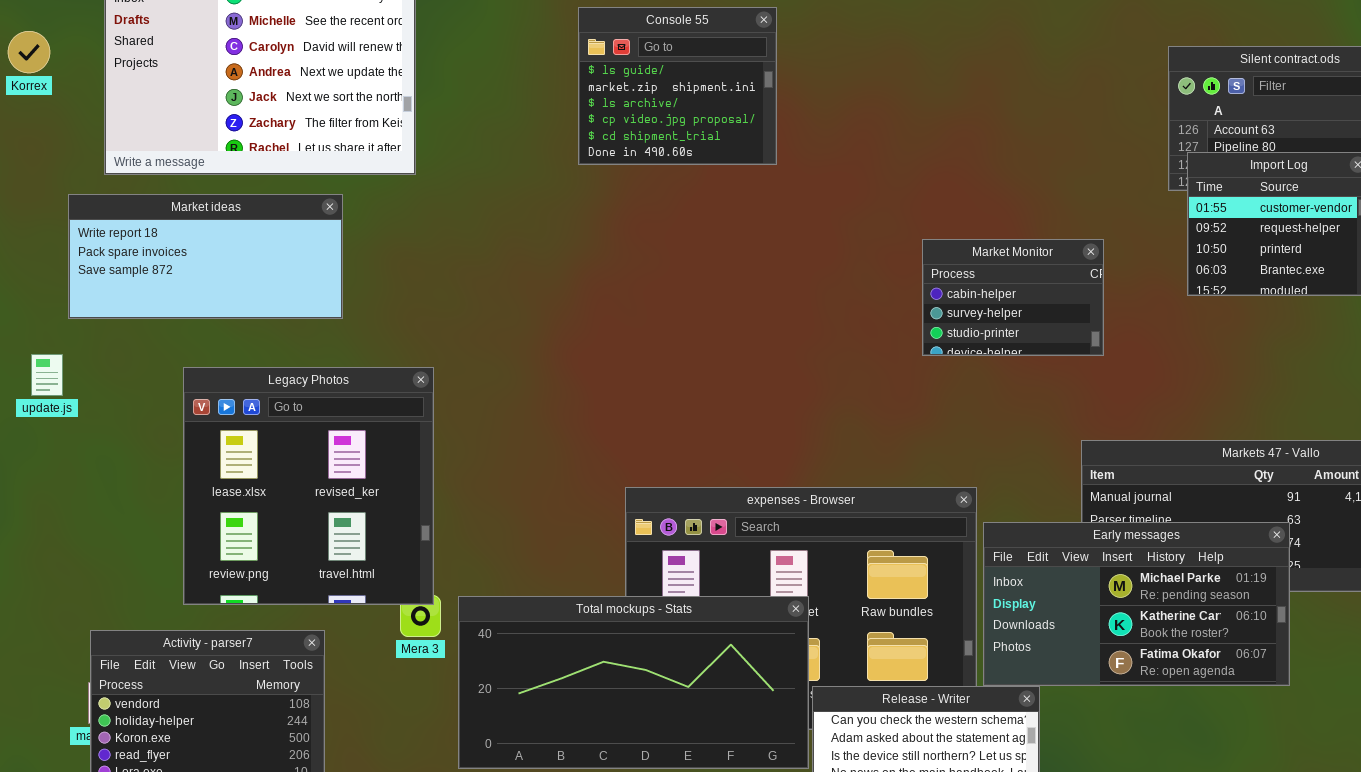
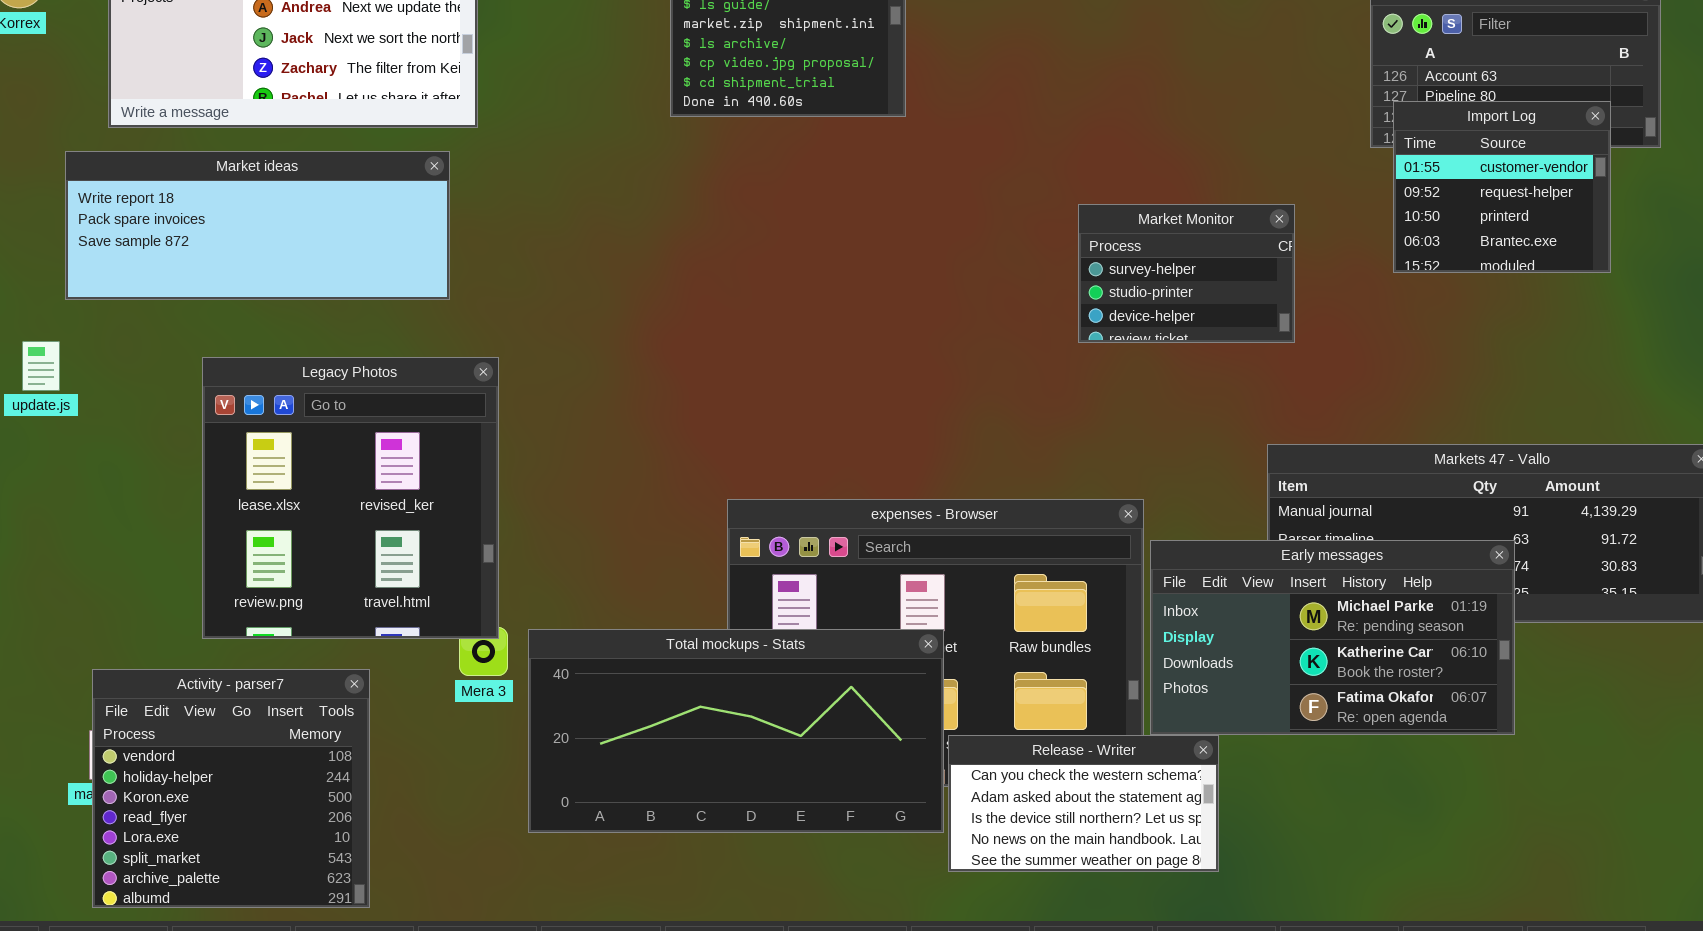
Market ideas: [68,194,343,319] -> [65,151,450,300], resized
Market Monitor: [922,239,1104,356] -> [1078,204,1295,343], scrolled down 1 row

